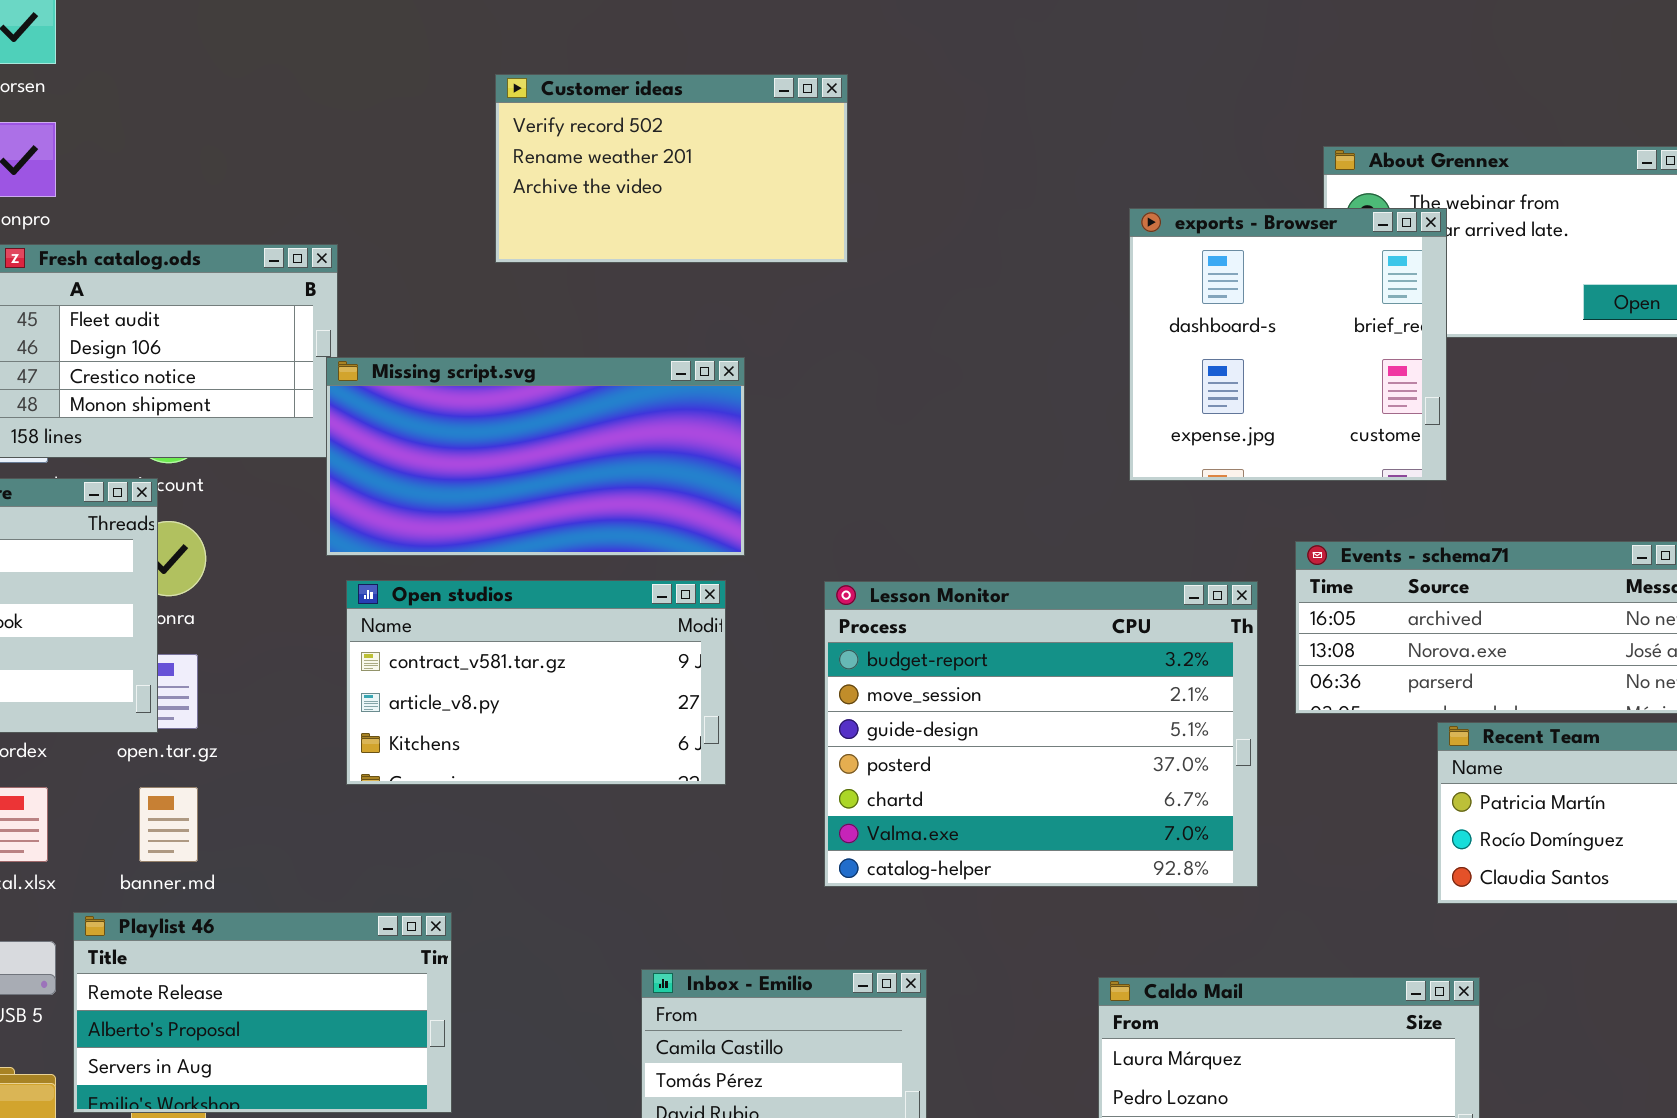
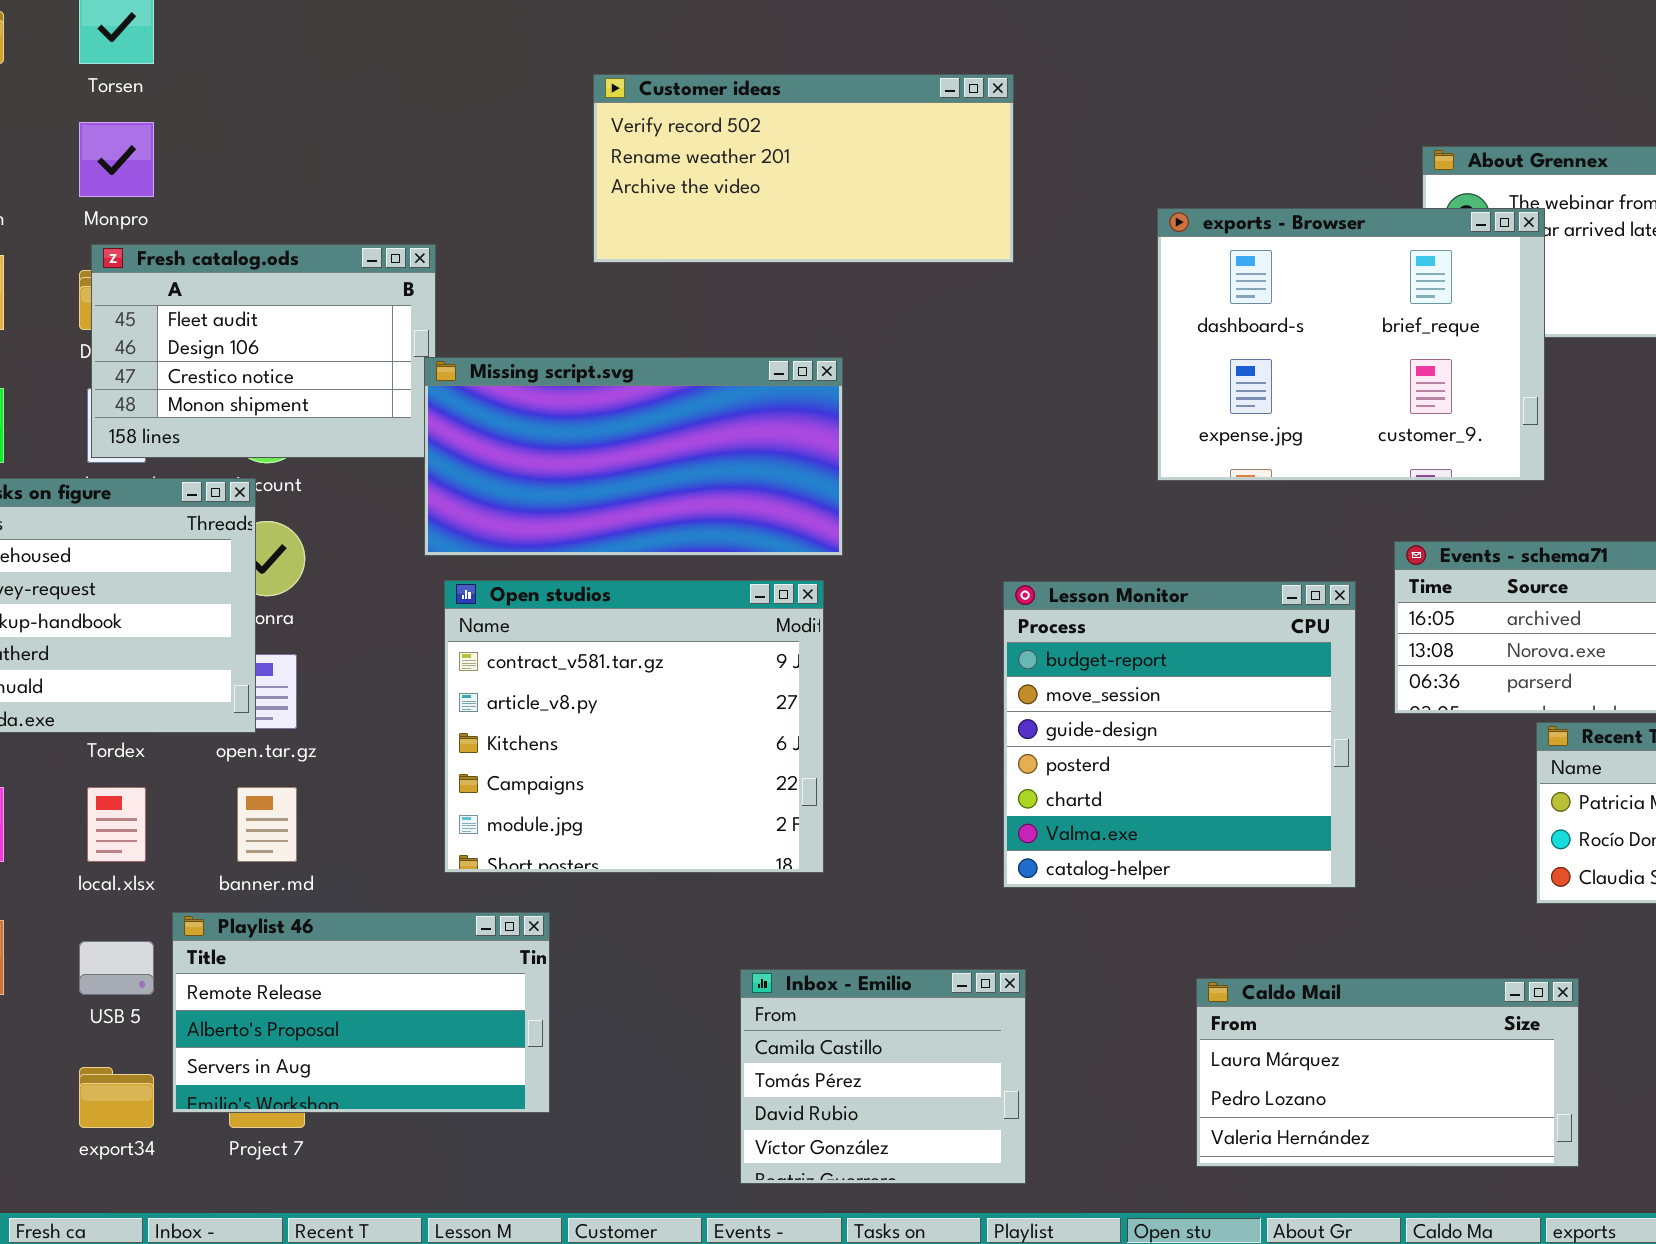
Customer ideas: [495,74,848,263] -> [593,74,1014,263], resized
exports - Browser: [1129,208,1447,481] -> [1157,208,1545,481], resized
Open studios: [346,580,726,785] -> [444,580,824,873], resized
Lesson Monitor: [824,581,1258,887] -> [1003,581,1356,888], resized

